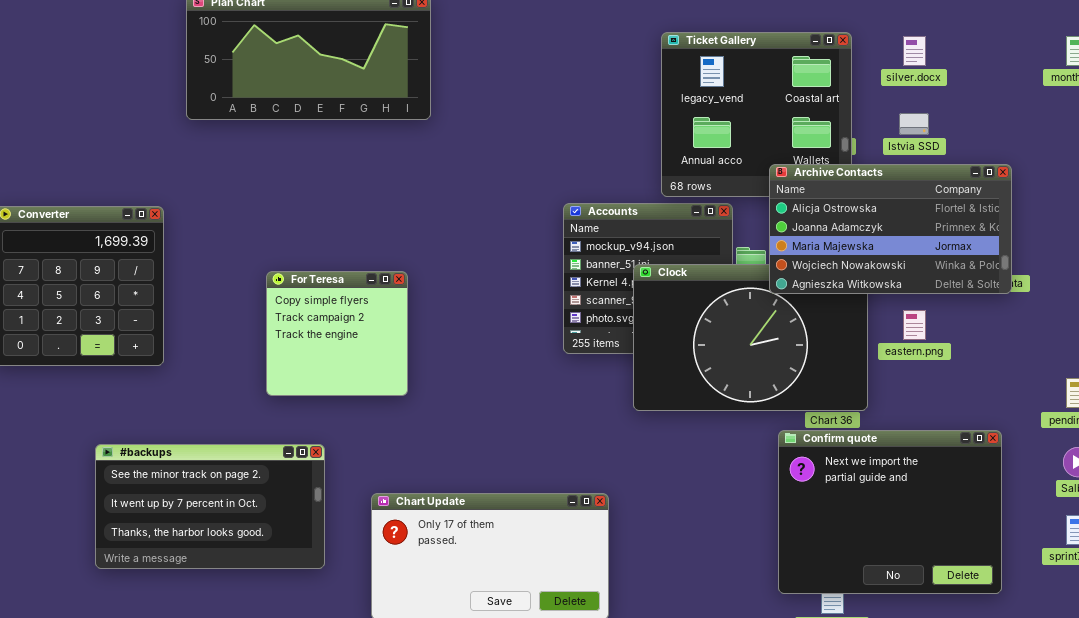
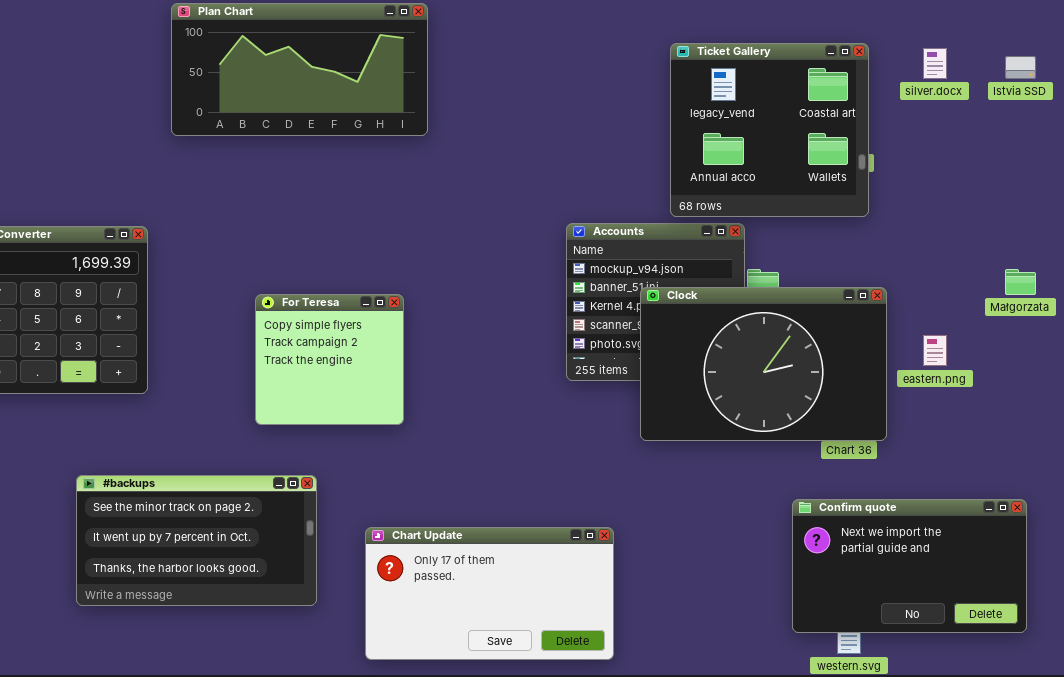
Istvia SSD: [899,113,929,135] -> [1005,56,1036,79], moved
Archive Contacts: [769,164,1012,294] -> none, closed
Confirm quote: [778,430,1002,594] -> [792,499,1027,633], resized

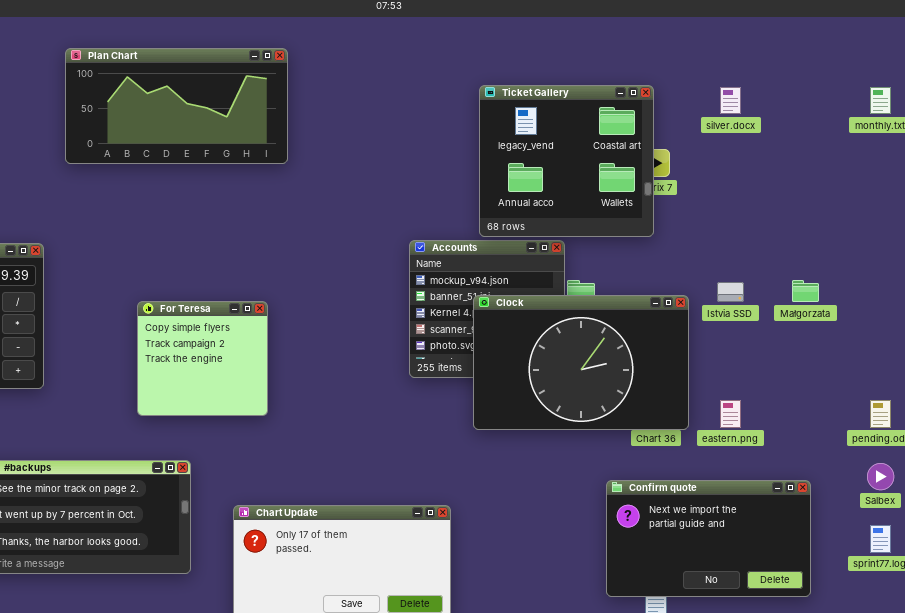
Ticket Gallery: [670,43,869,217] -> [479,85,654,237], moved
Istvia SSD: [1005,56,1036,79] -> [717,282,744,302], moved
eastern.png: [923,335,947,366] -> [720,400,741,428], moved

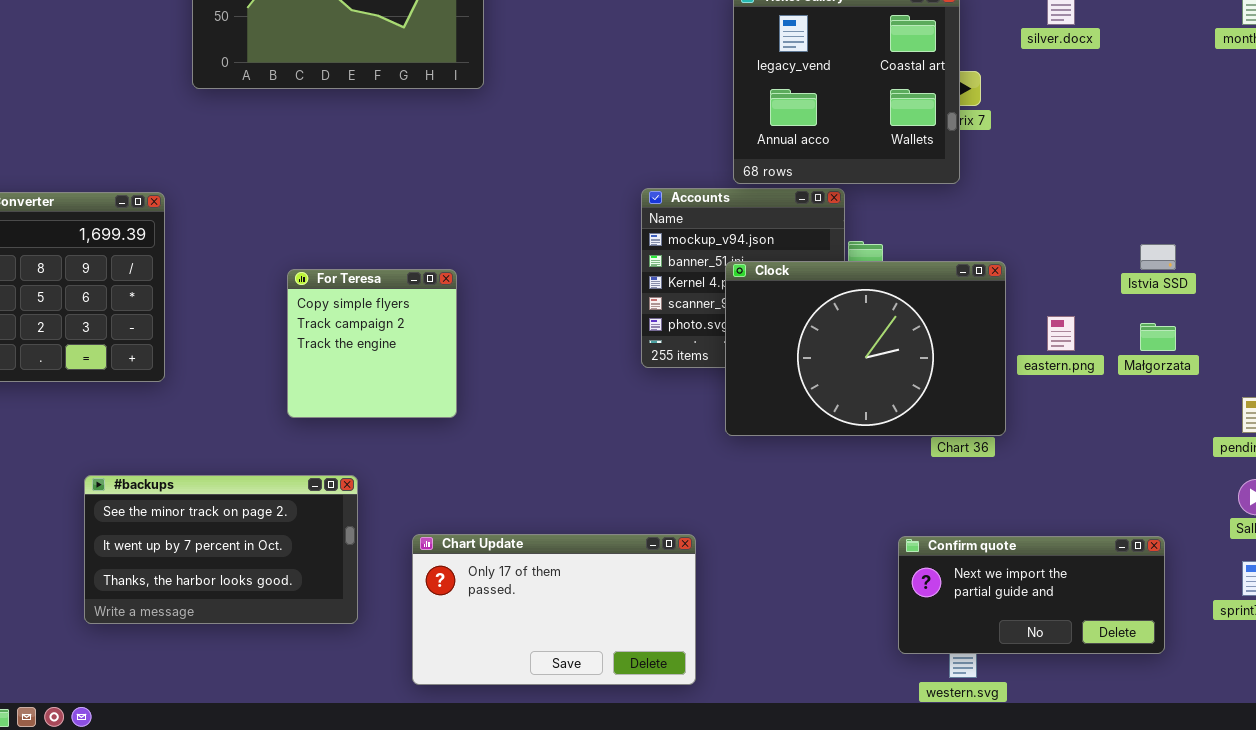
Małgorzata: [792,280,819,302] -> [1140,323,1176,351], moved
Istvia SSD: [717,282,744,302] -> [1140,244,1176,270], moved
eastern.png: [720,400,741,428] -> [1047,316,1075,351], moved
Confirm quote: [606,480,811,597] -> [898,536,1165,654], resized

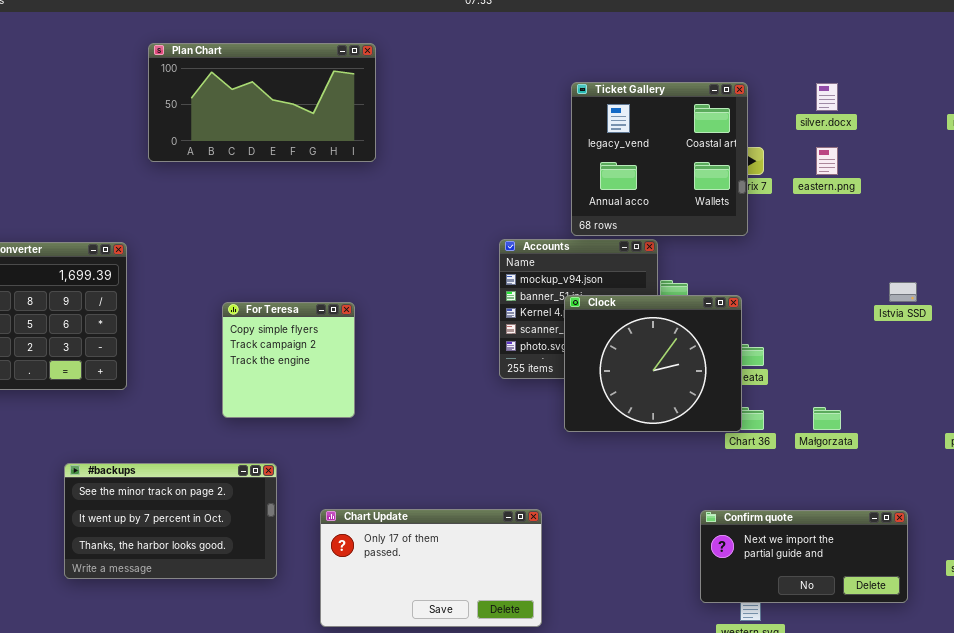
Clock: [725,261,1006,436] -> [564,295,742,432], resized
eastern.png: [1047,316,1075,351] -> [816,147,838,175], moved
Małgorzata: [1140,323,1176,351] -> [813,407,841,430], moved

